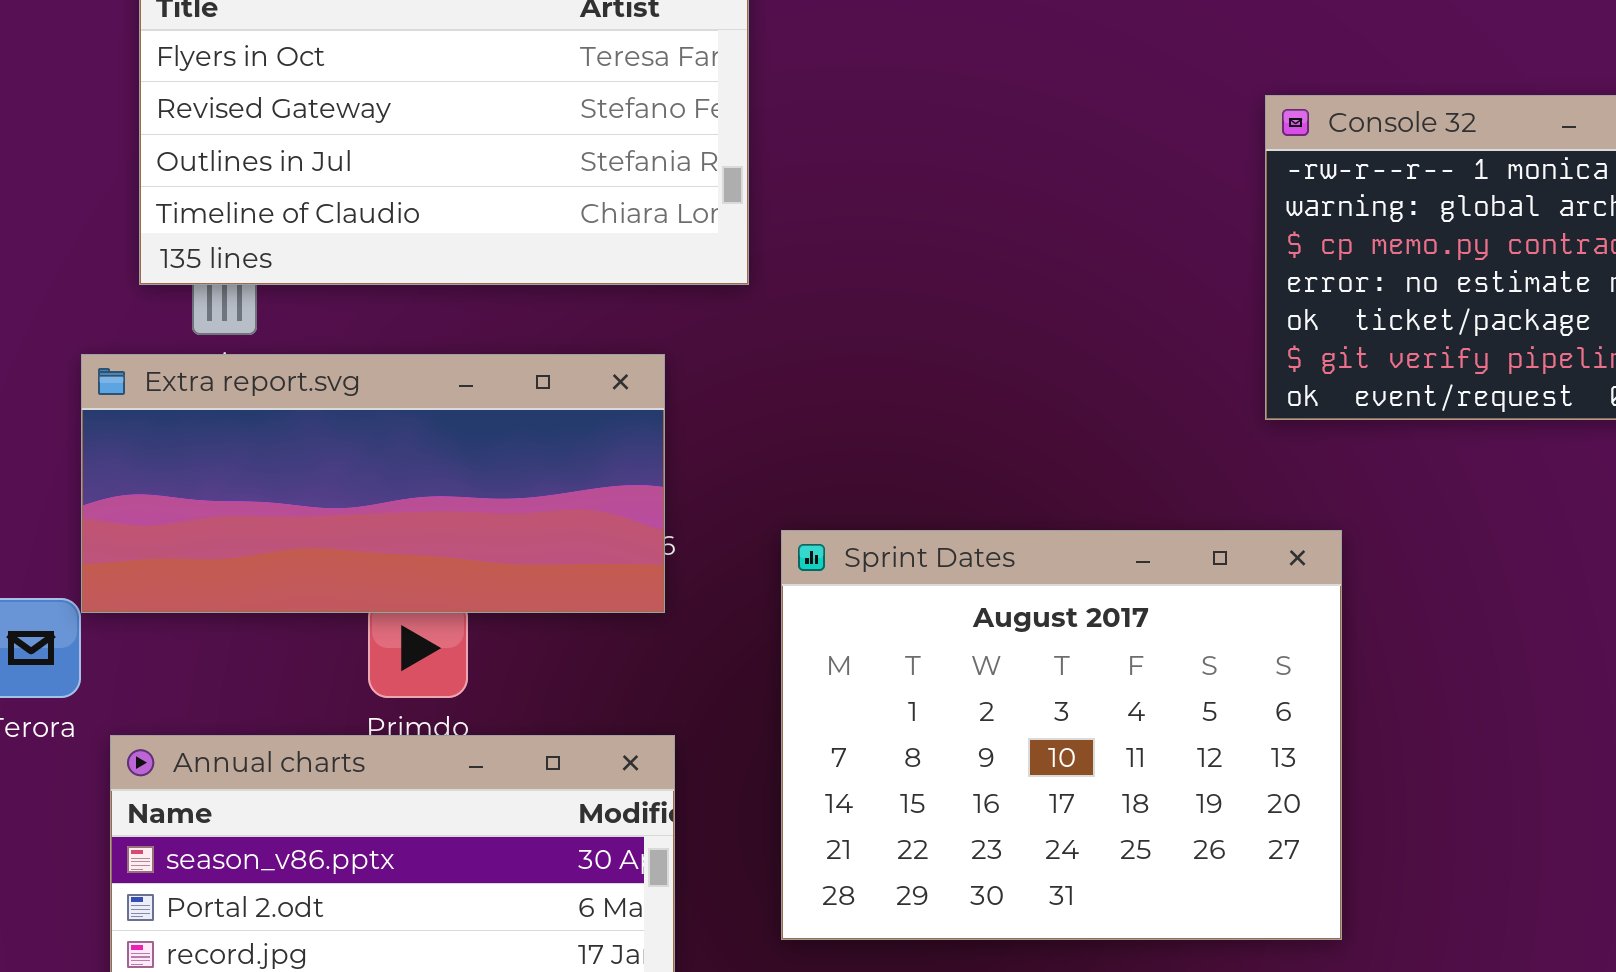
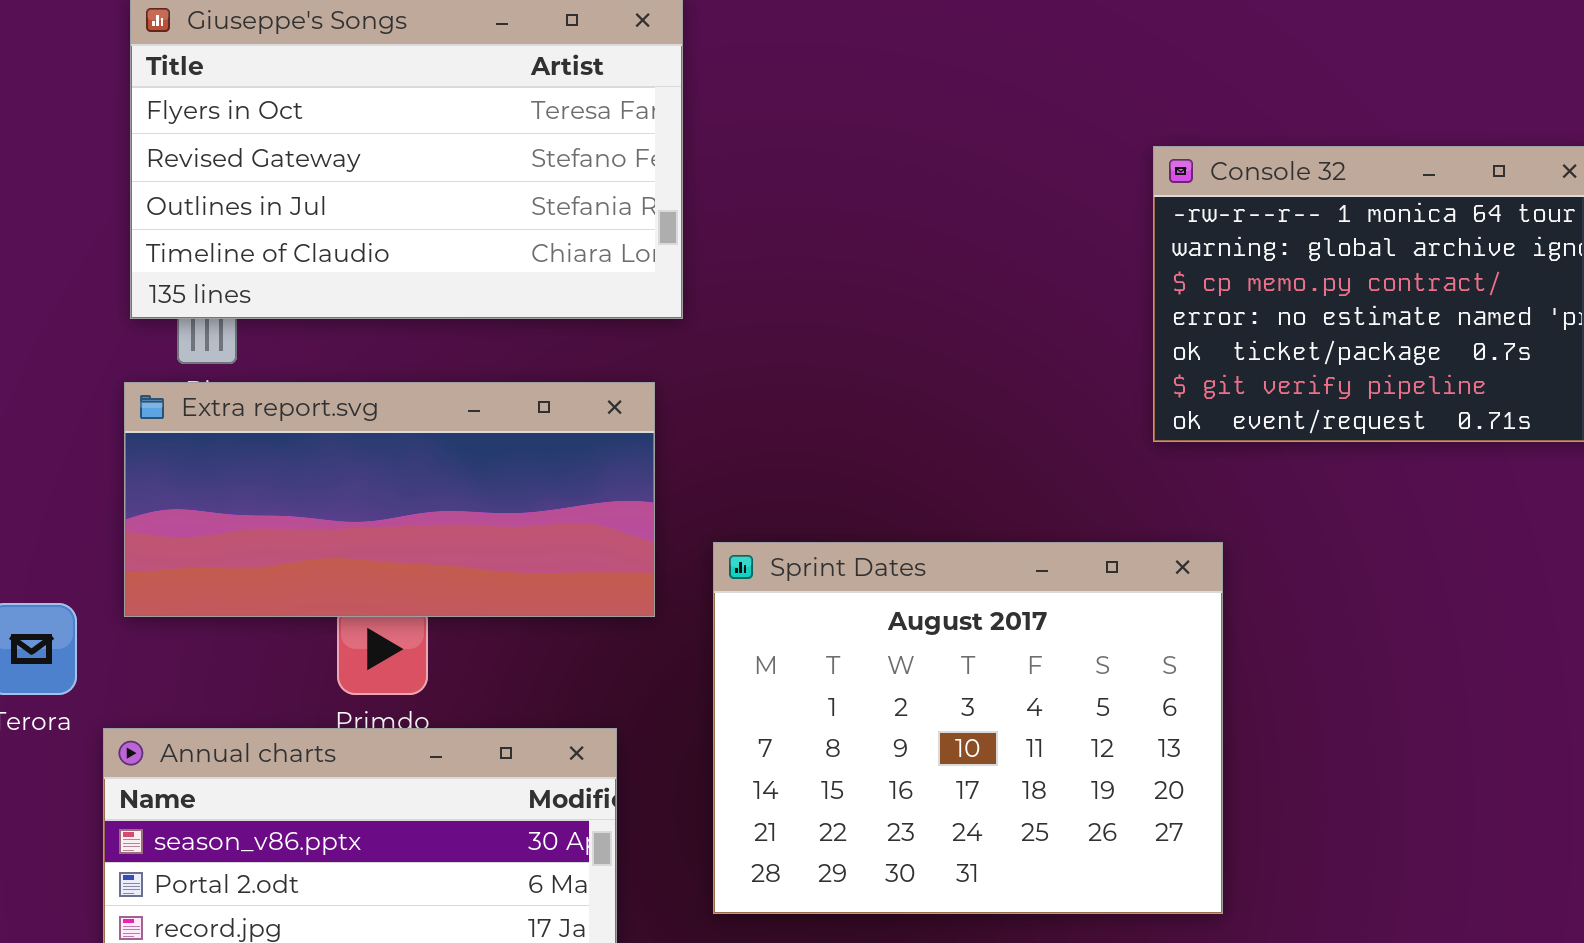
Extra report.svg: [81,354,665,613] -> [124,382,655,617], moved

